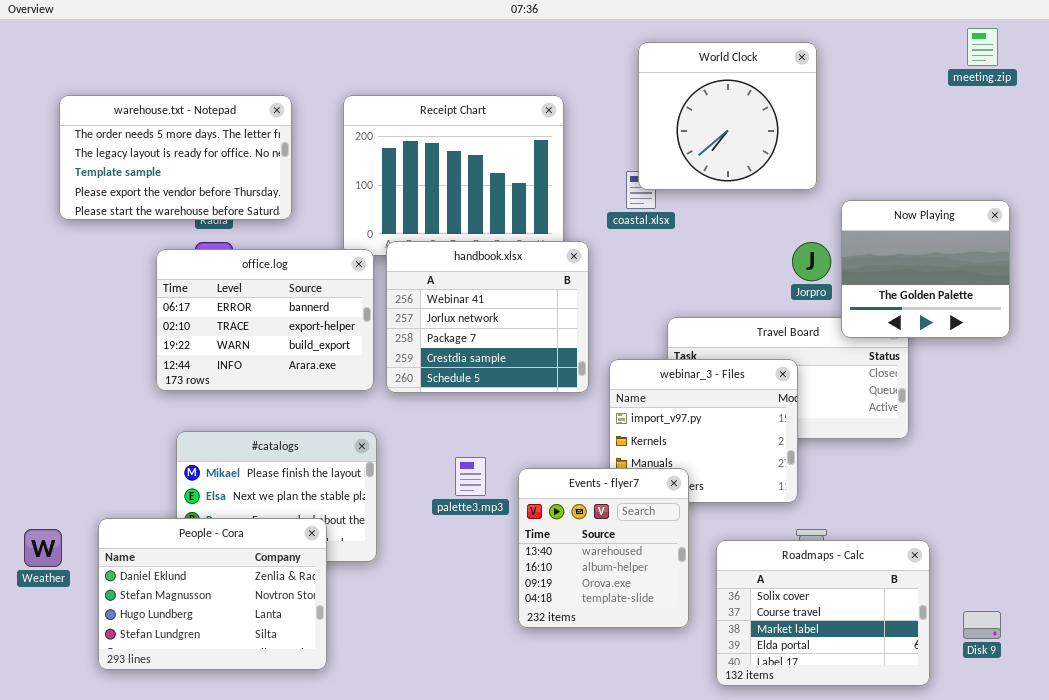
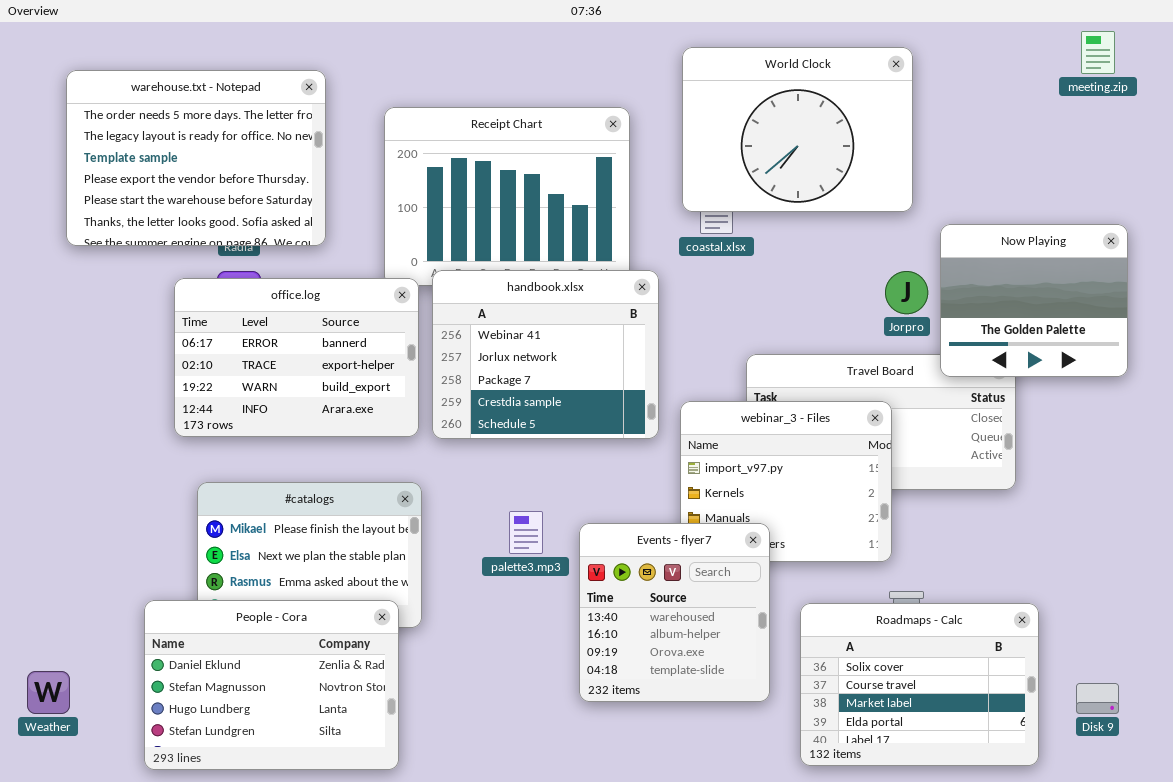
World Clock: [638,42,817,190] -> [682,47,913,212], resized
warehouse.txt - Notepad: [59,95,292,220] -> [66,70,326,246], resized
People - Cora: [98,518,327,670] -> [144,600,399,770], moved
Weather: [24,529,62,567] -> [27,671,70,714], moved

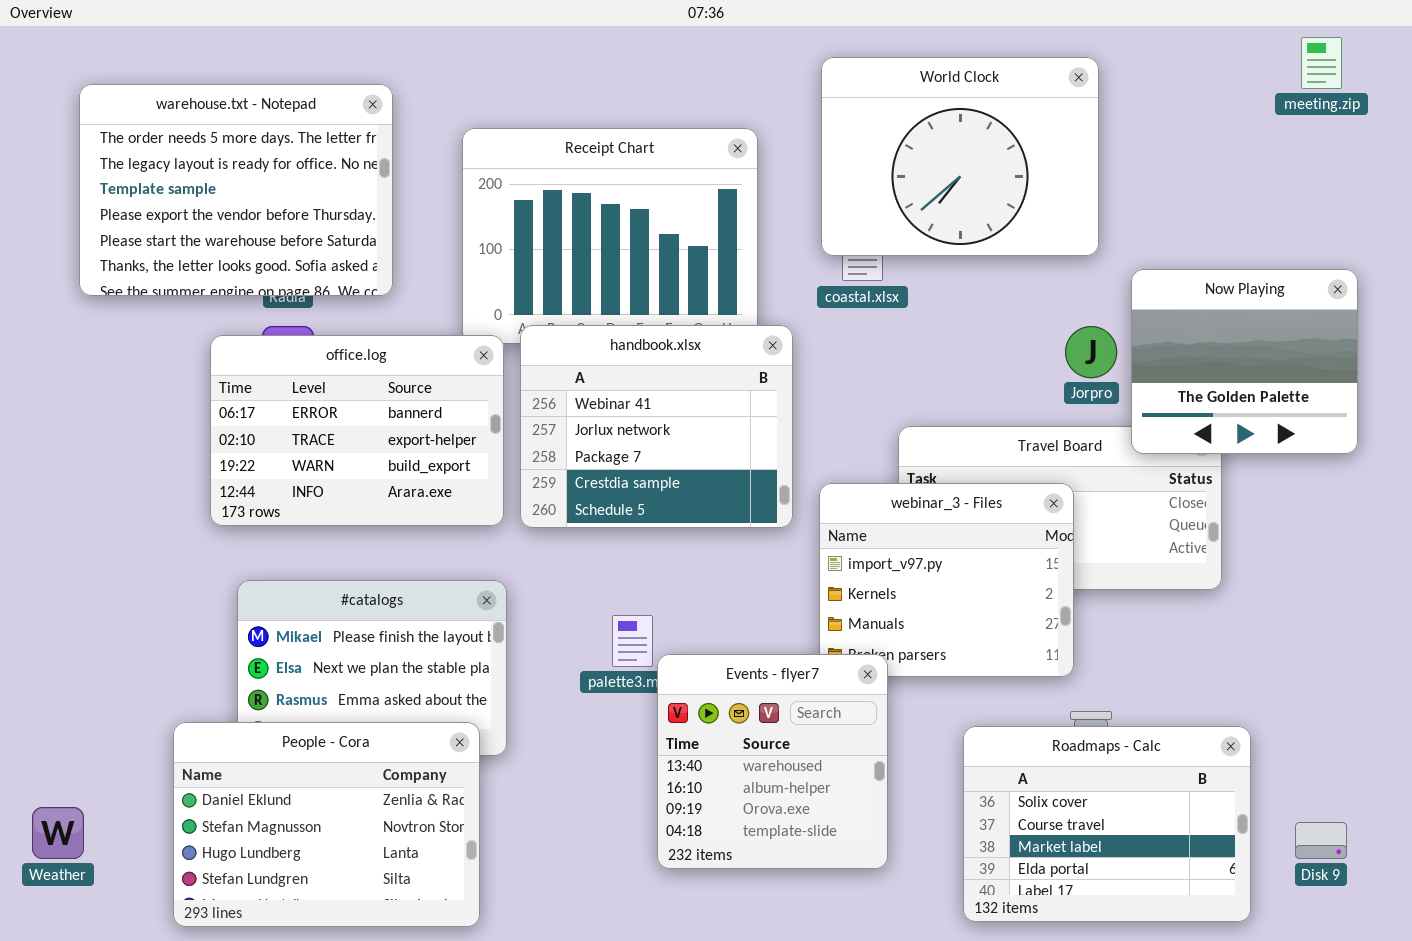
Events - flyer7: [579,523,770,702] -> [657,654,888,869], moved

